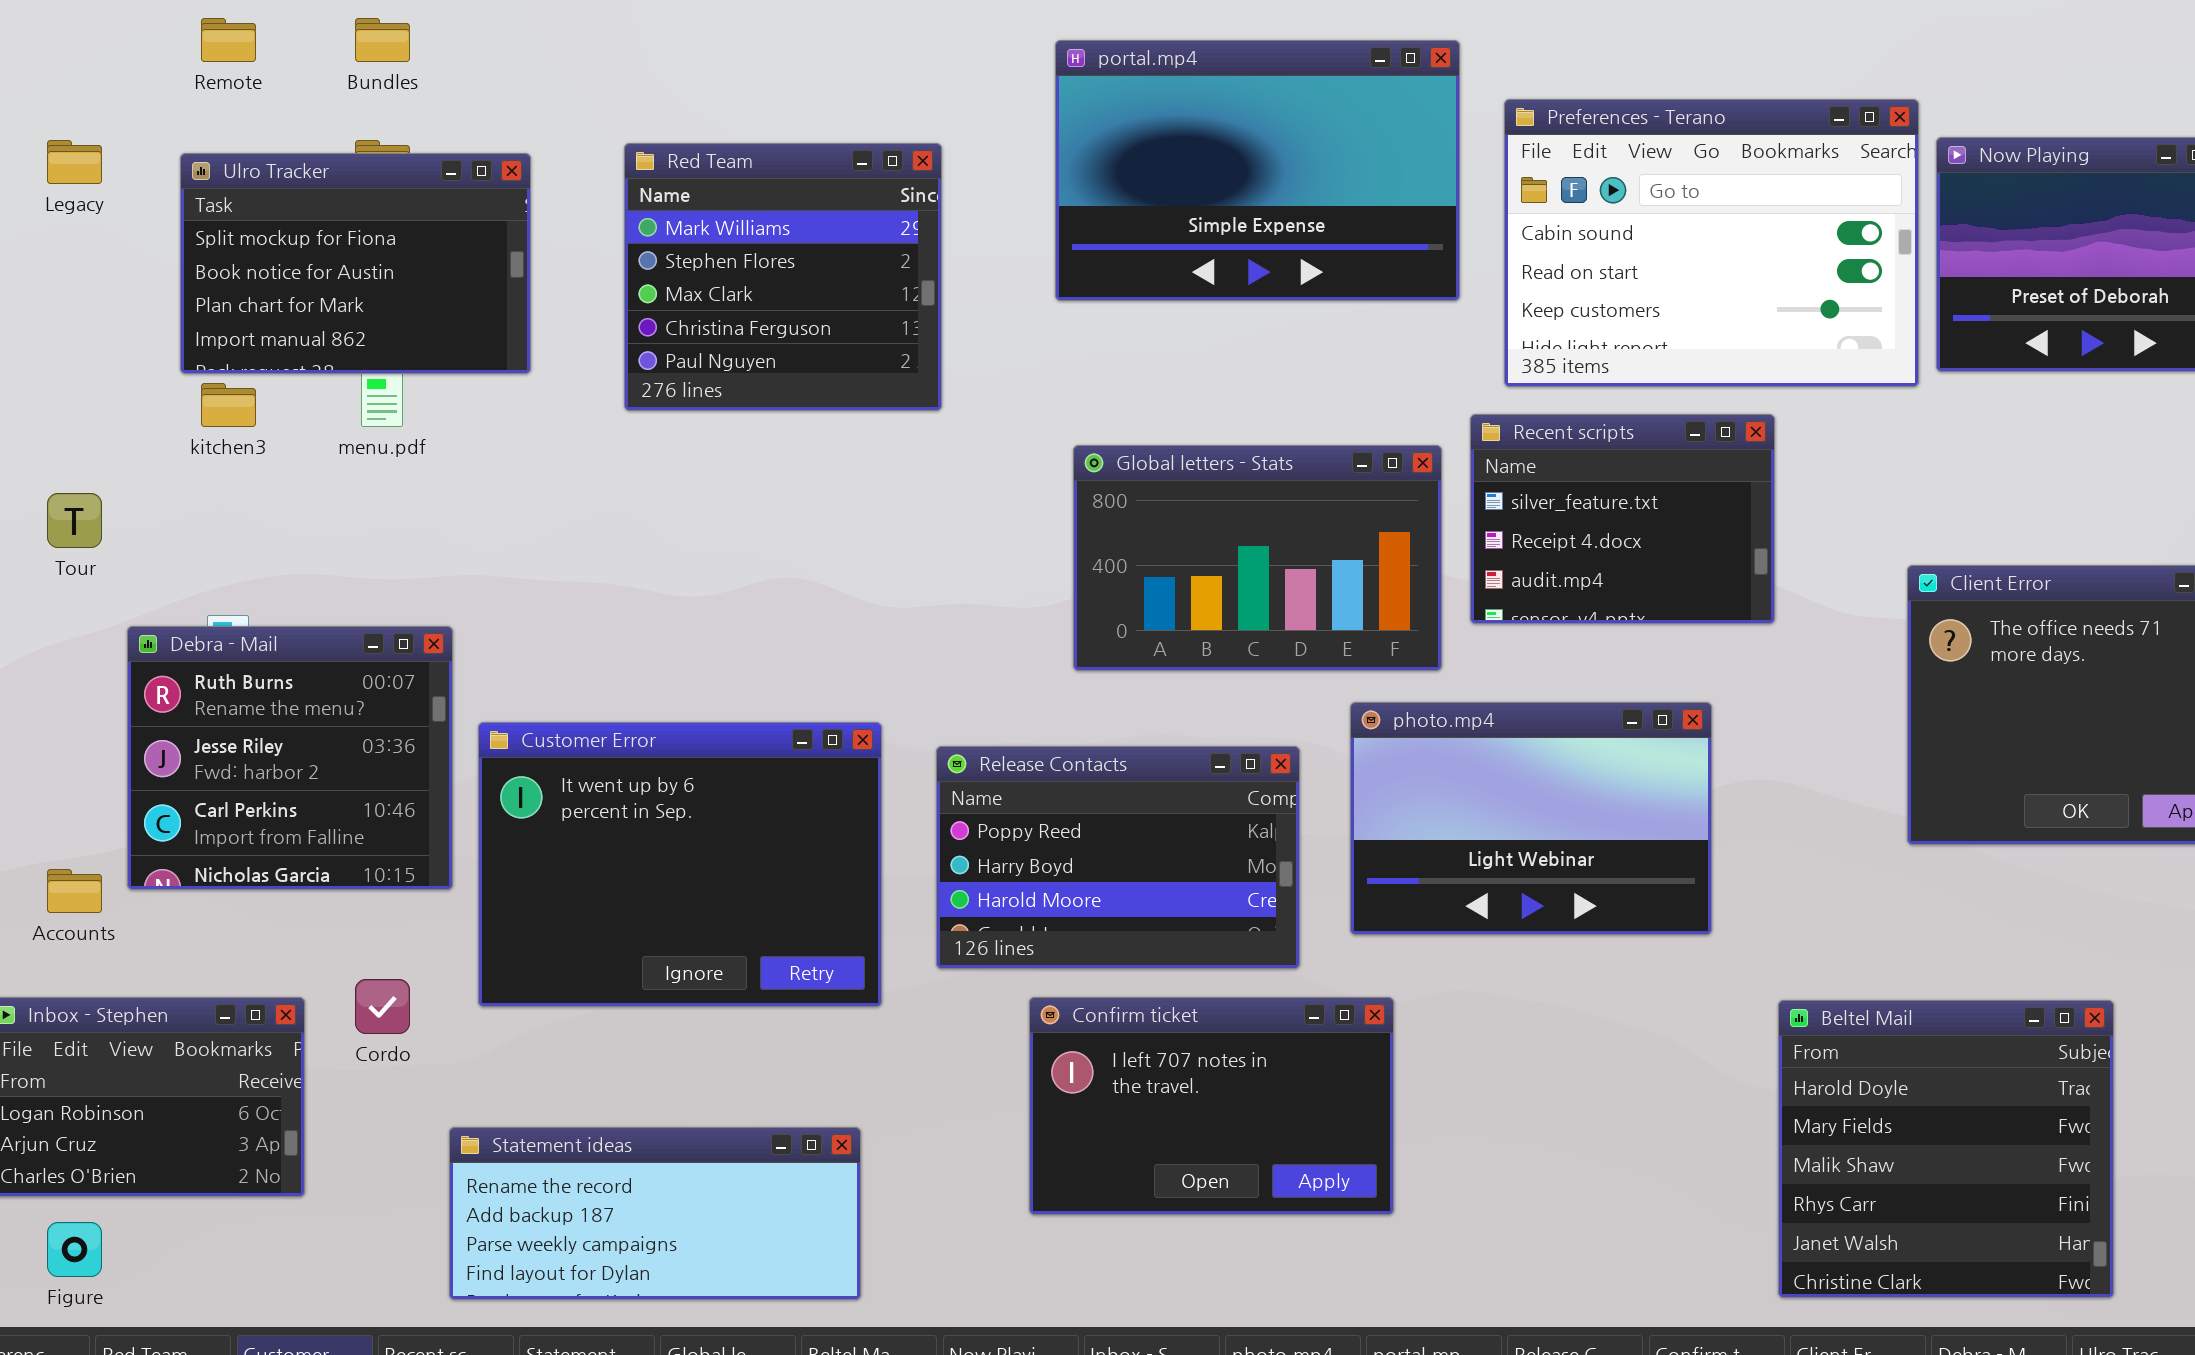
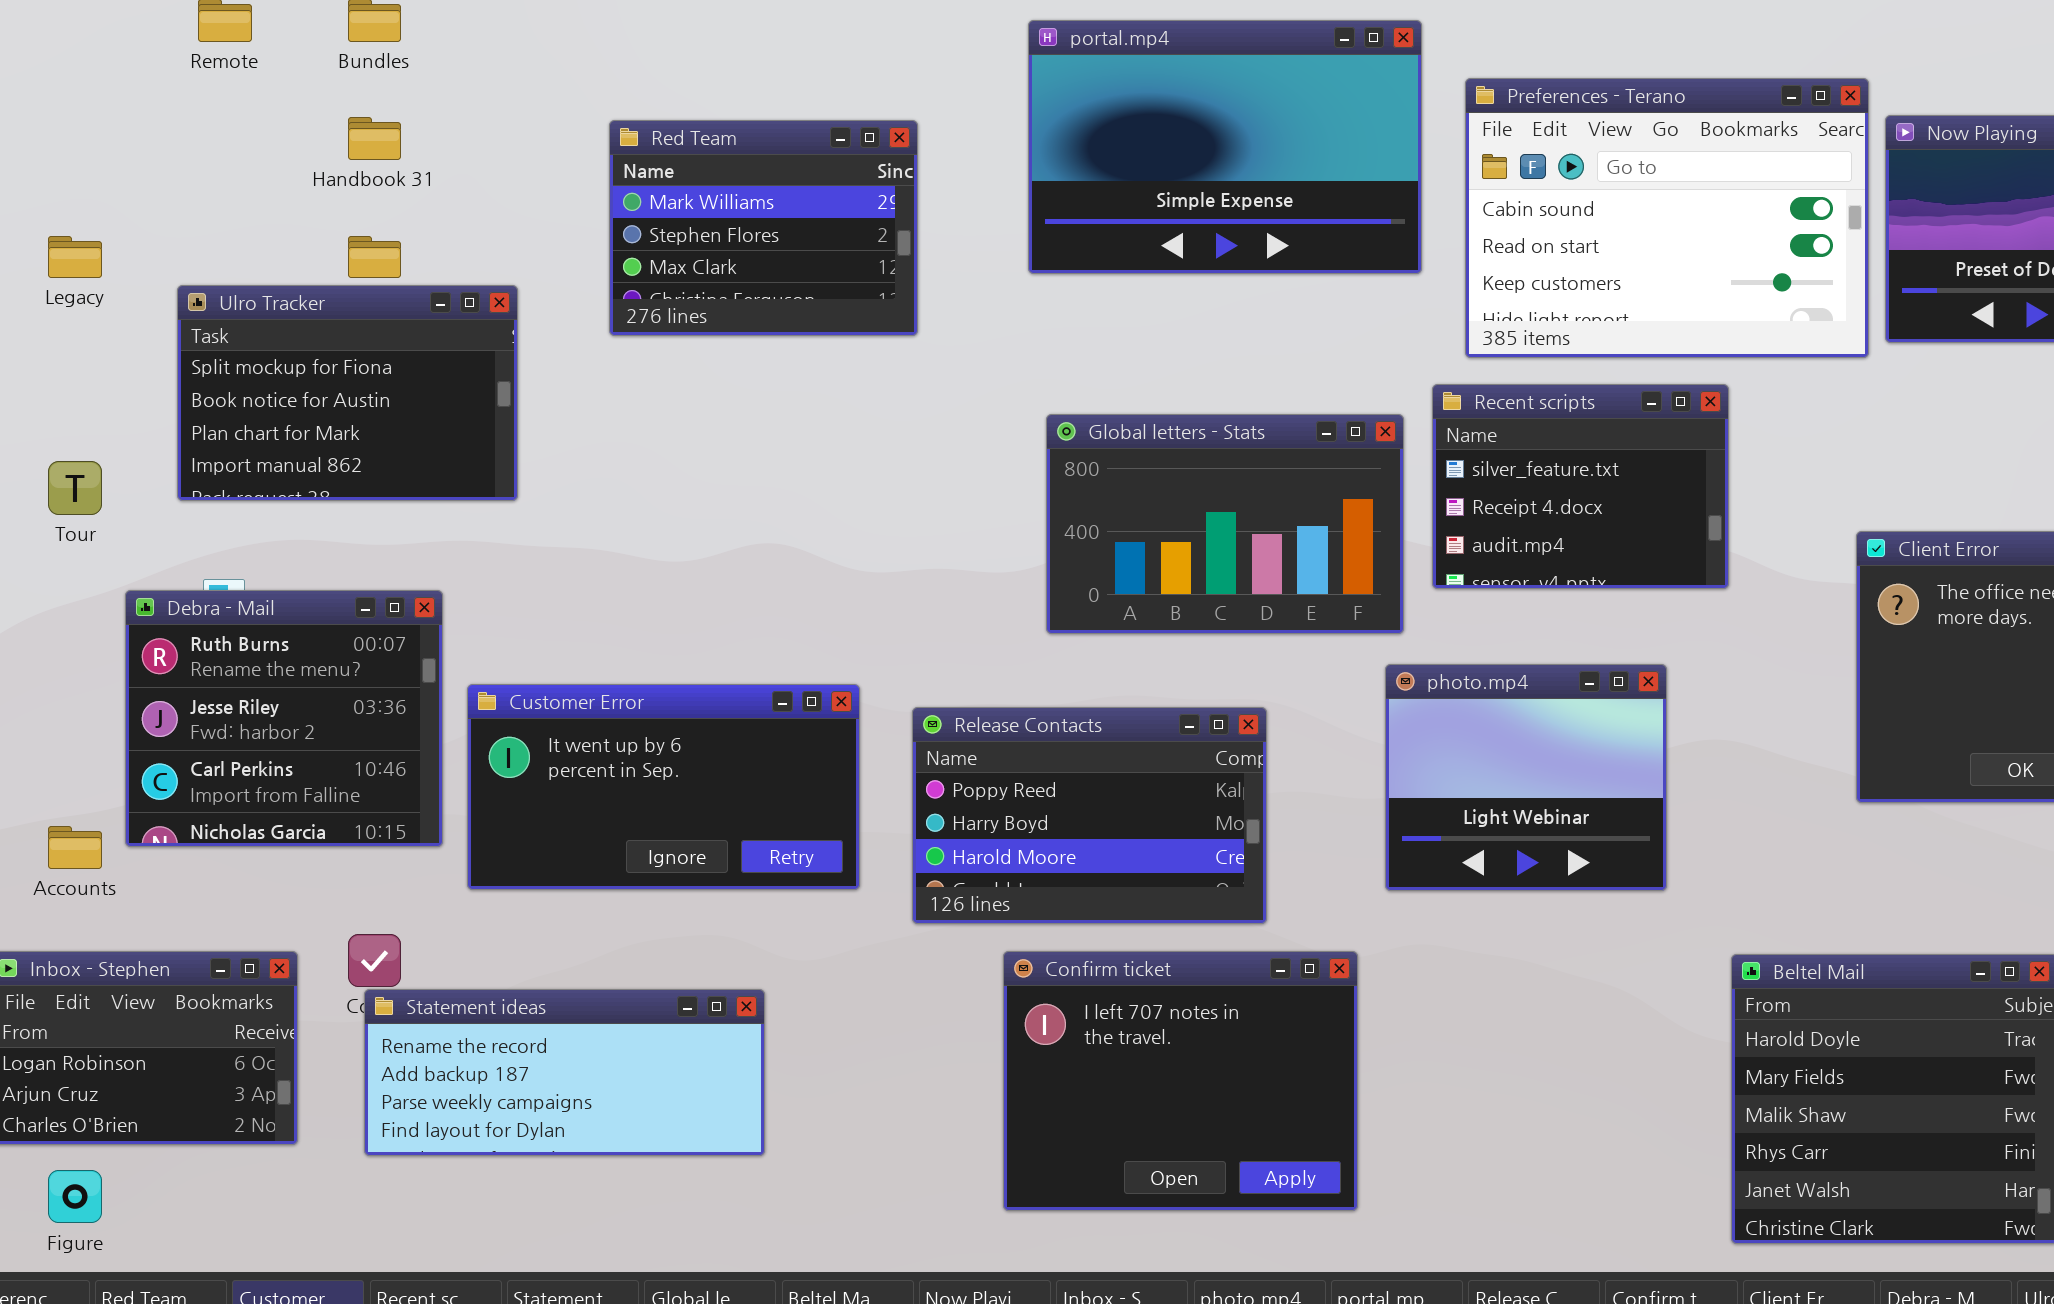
Legacy: [47,140,102,184] -> [48,236,102,278], moved
Red Team: [624,143,942,411] -> [609,120,918,336], resized
Ulro Tracker: [180,153,531,374] -> [177,285,518,501], moved
photo.mp4: [1350,702,1712,935] -> [1385,664,1667,891], resized
Customer Error: [478,722,882,1007] -> [467,684,860,890], resized
Confirm ticket: [1029,997,1394,1215] -> [1003,951,1358,1211], resized
Statement ideas: [449,1127,861,1300] -> [364,989,765,1156], moved

